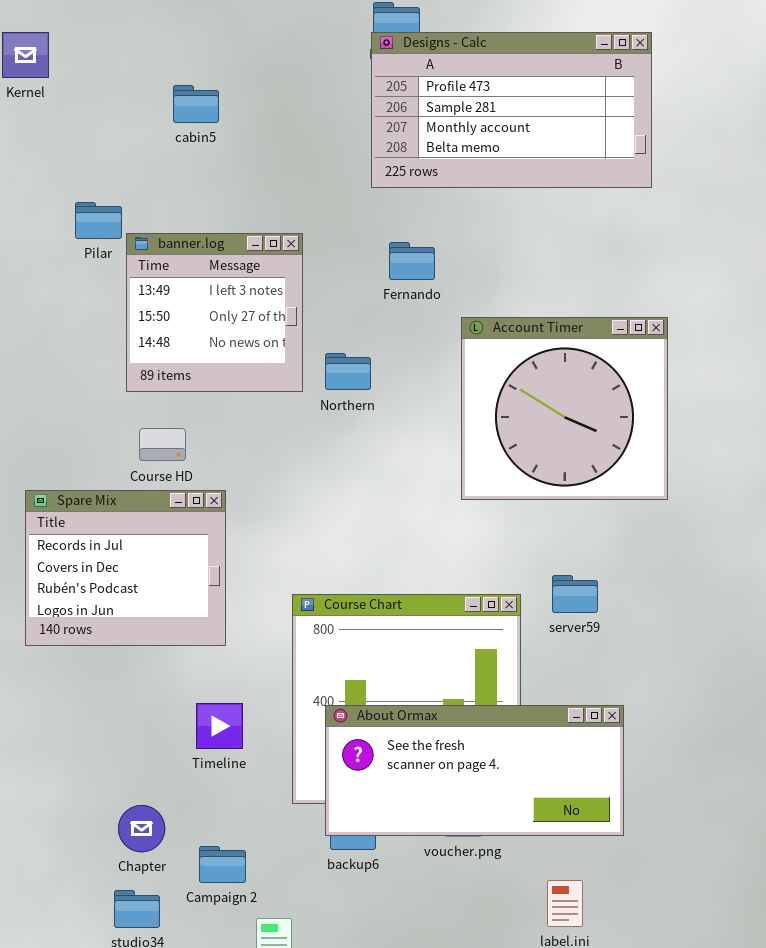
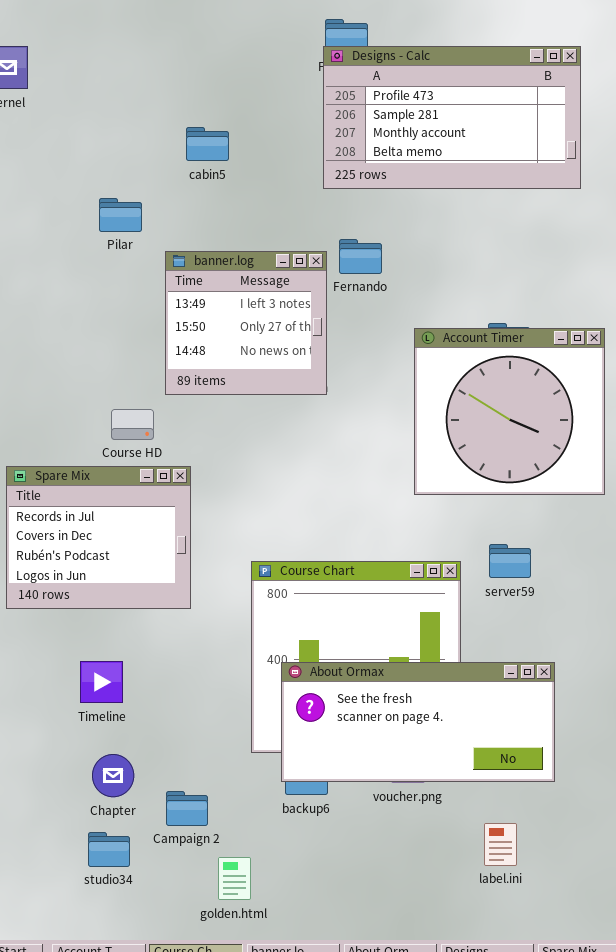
cabin5: [173,85,219,123] -> [186,127,229,161], moved
Pilar: [75,202,122,239] -> [99,198,142,232], moved
banner.log: [126,233,303,392] -> [165,251,327,395], moved
Account Timer: [461,317,668,500] -> [414,328,605,495], moved
Timeline: [196,703,243,749] -> [80,661,123,703], moved

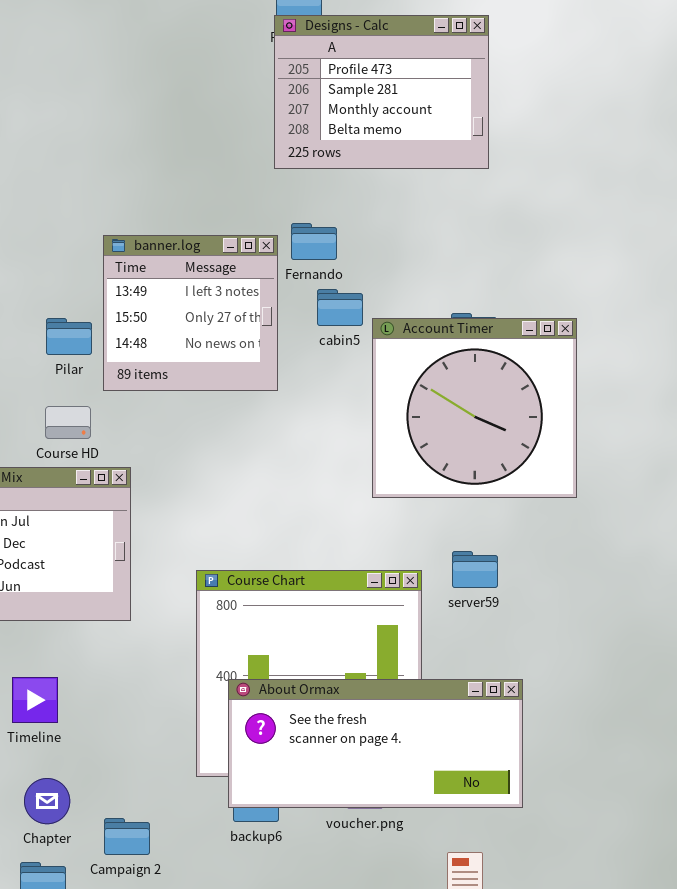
Designs - Calc: [323,46,581,189] -> [274,15,489,169], resized
cabin5: [186,127,229,161] -> [317,289,363,326], moved
Pilar: [99,198,142,232] -> [46,318,92,355], moved

